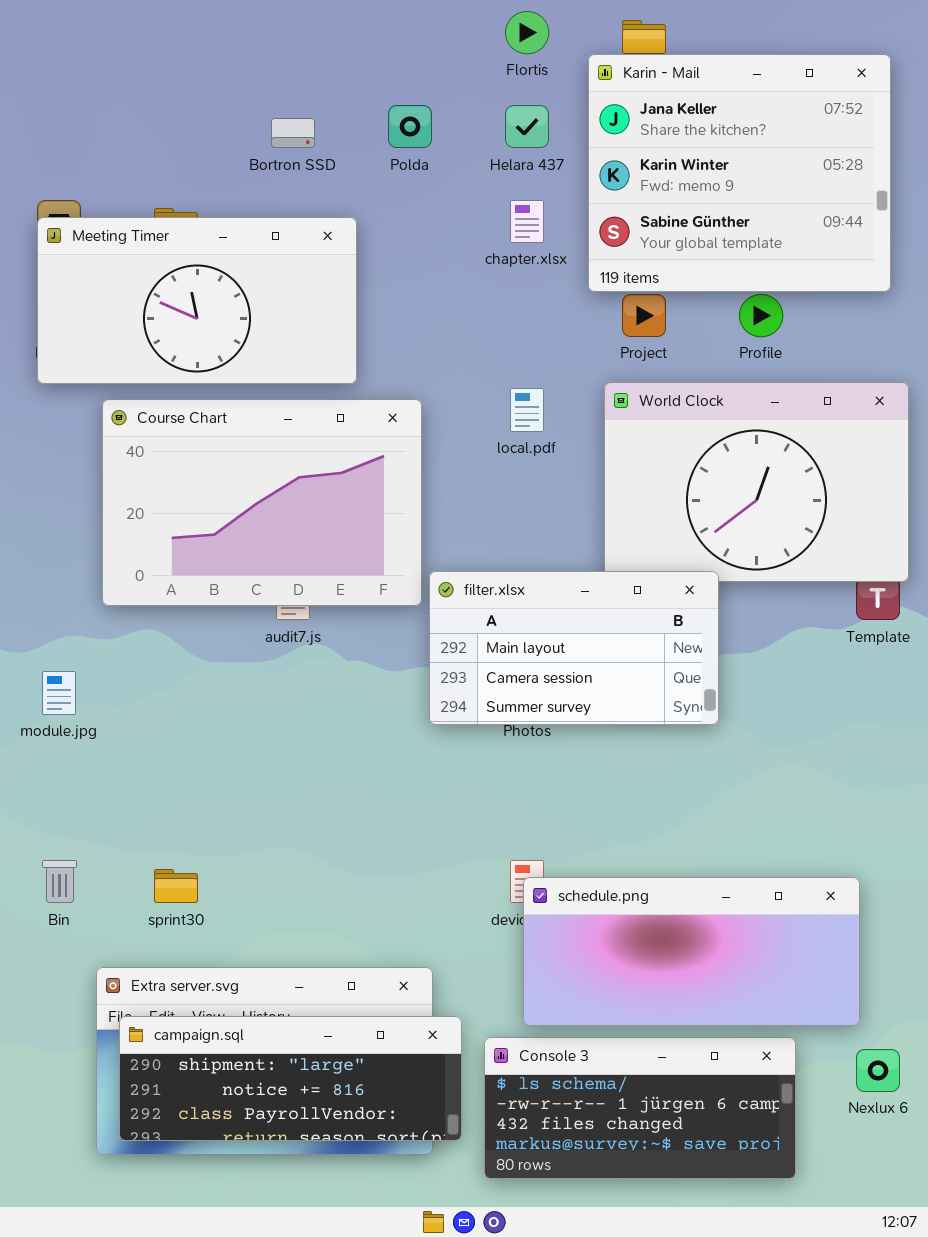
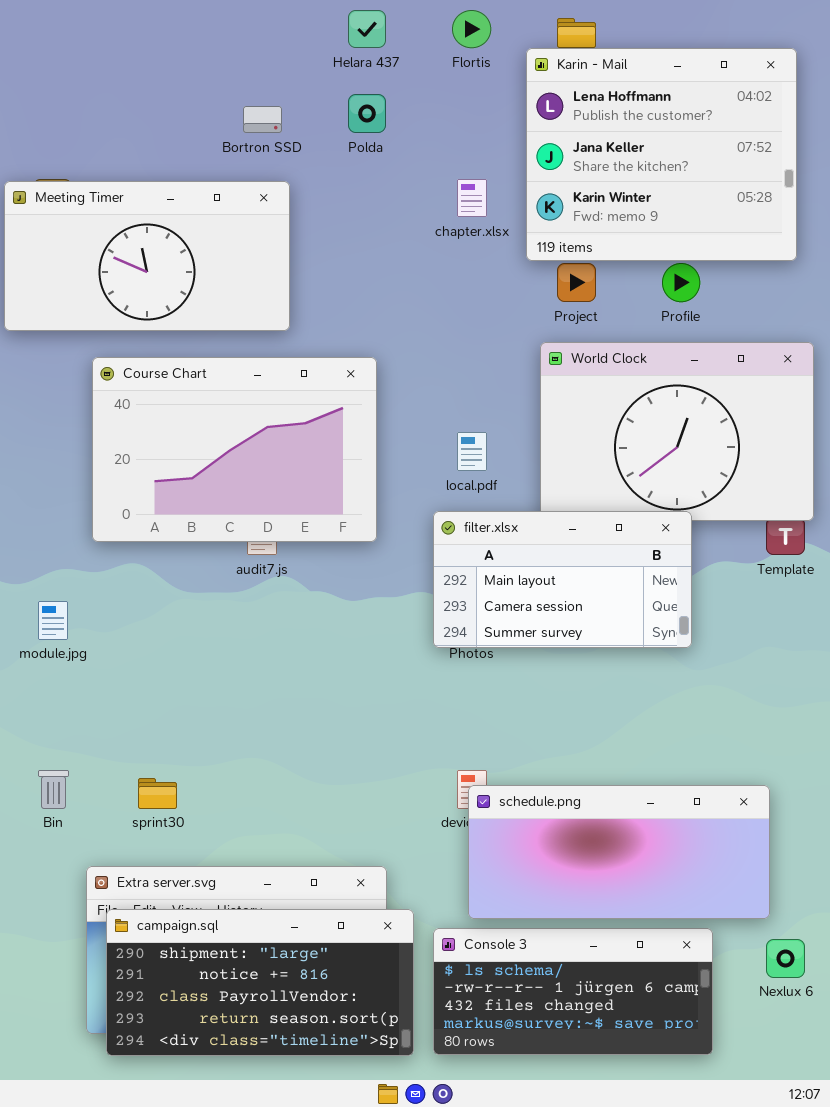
Karin - Mail: [588,54,891,292] -> [526,48,797,261], scrolled up 1 row
Helara 437: [505,105,549,148] -> [348,10,386,48], moved
Meeting Timer: [37,217,357,384] -> [4,181,290,331], moved
local.pdf: [510,388,544,432] -> [457,432,487,471], moved
filter.xlsx: [429,571,719,725] -> [433,511,692,648], moved
campaign.sql: [119,1016,462,1141] -> [106,909,414,1056], resized

